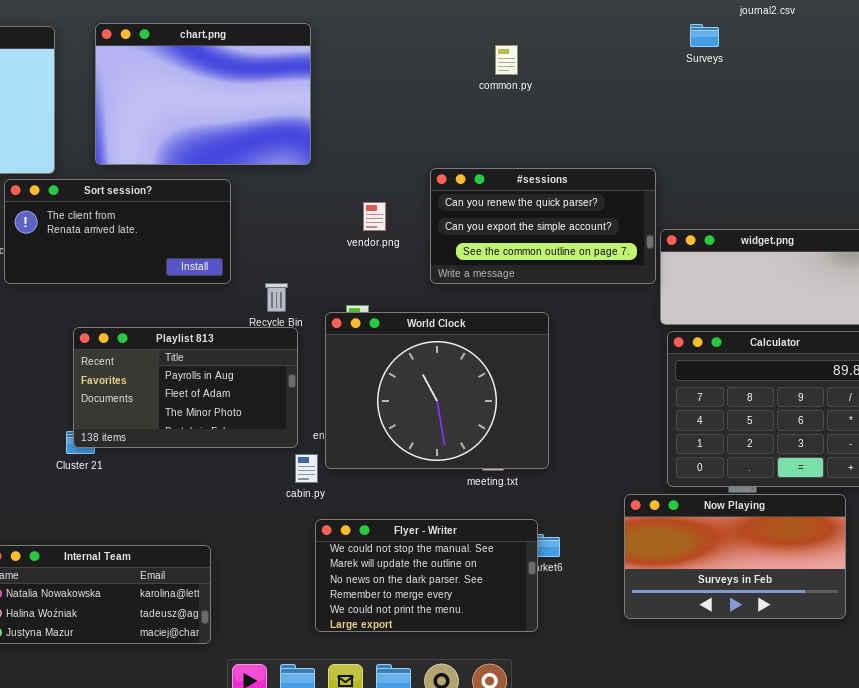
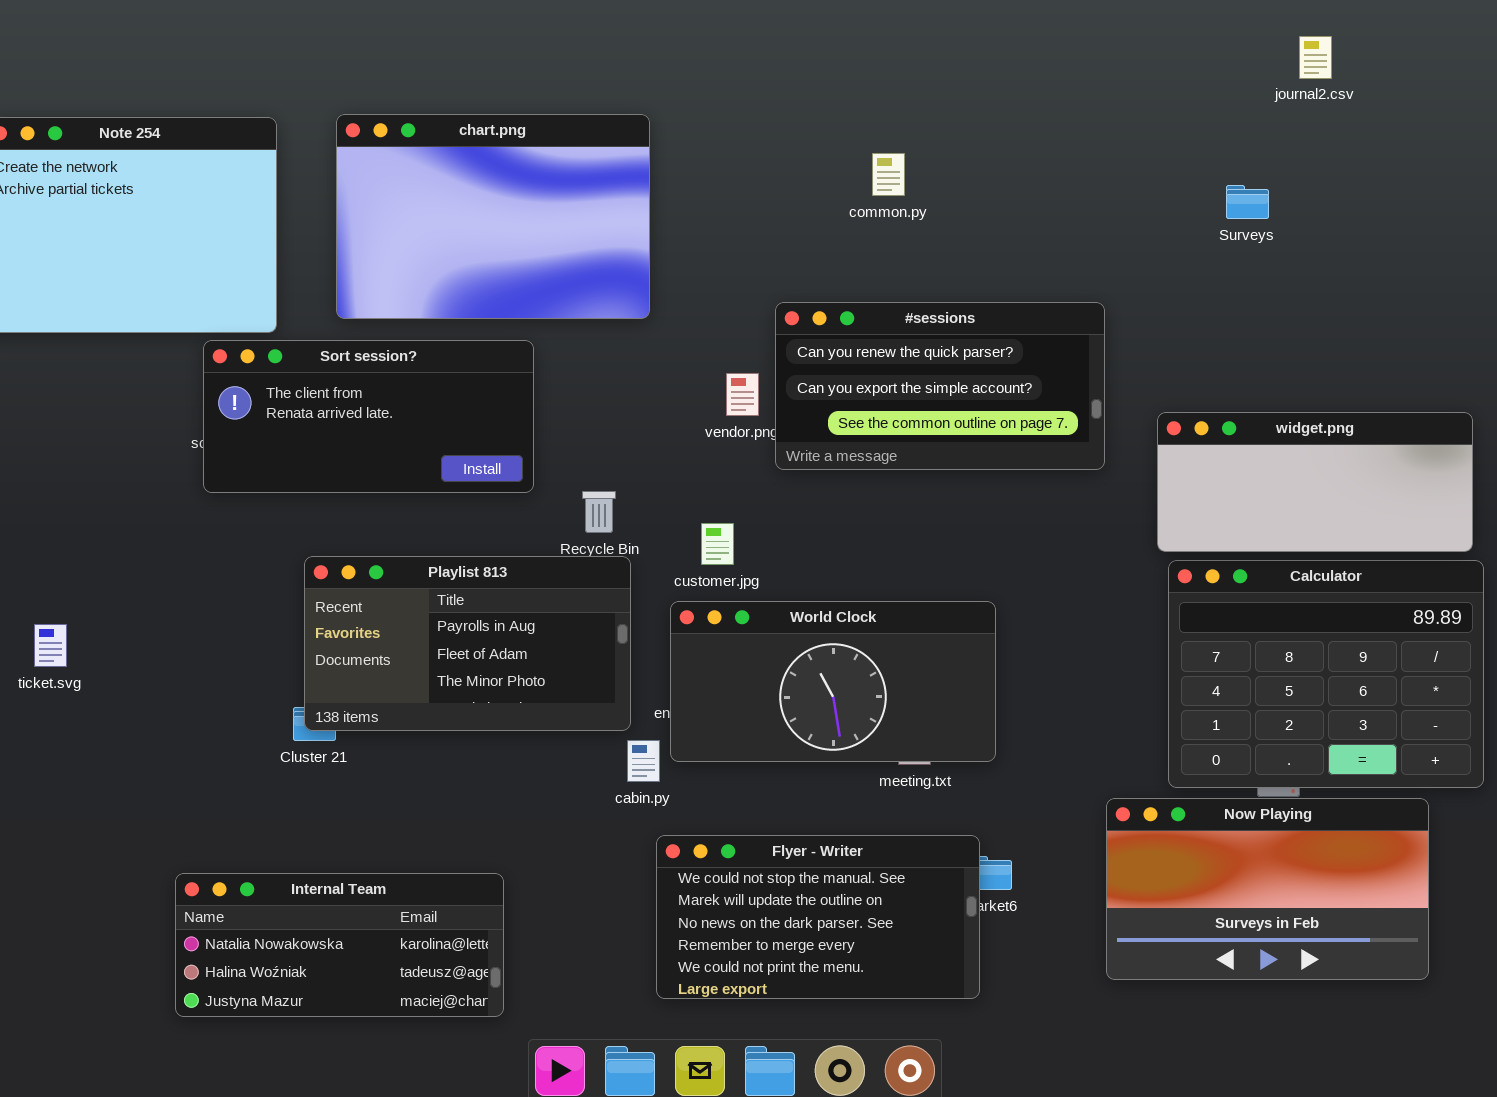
Surveys: [690,24,719,47] -> [1226,185,1269,219], moved
common.py: [495,45,518,75] -> [872,153,905,196], moved
#sessions: [430,168,656,284] -> [775,302,1105,470], moved
World Clock: [325,312,549,469] -> [670,601,996,762], resized

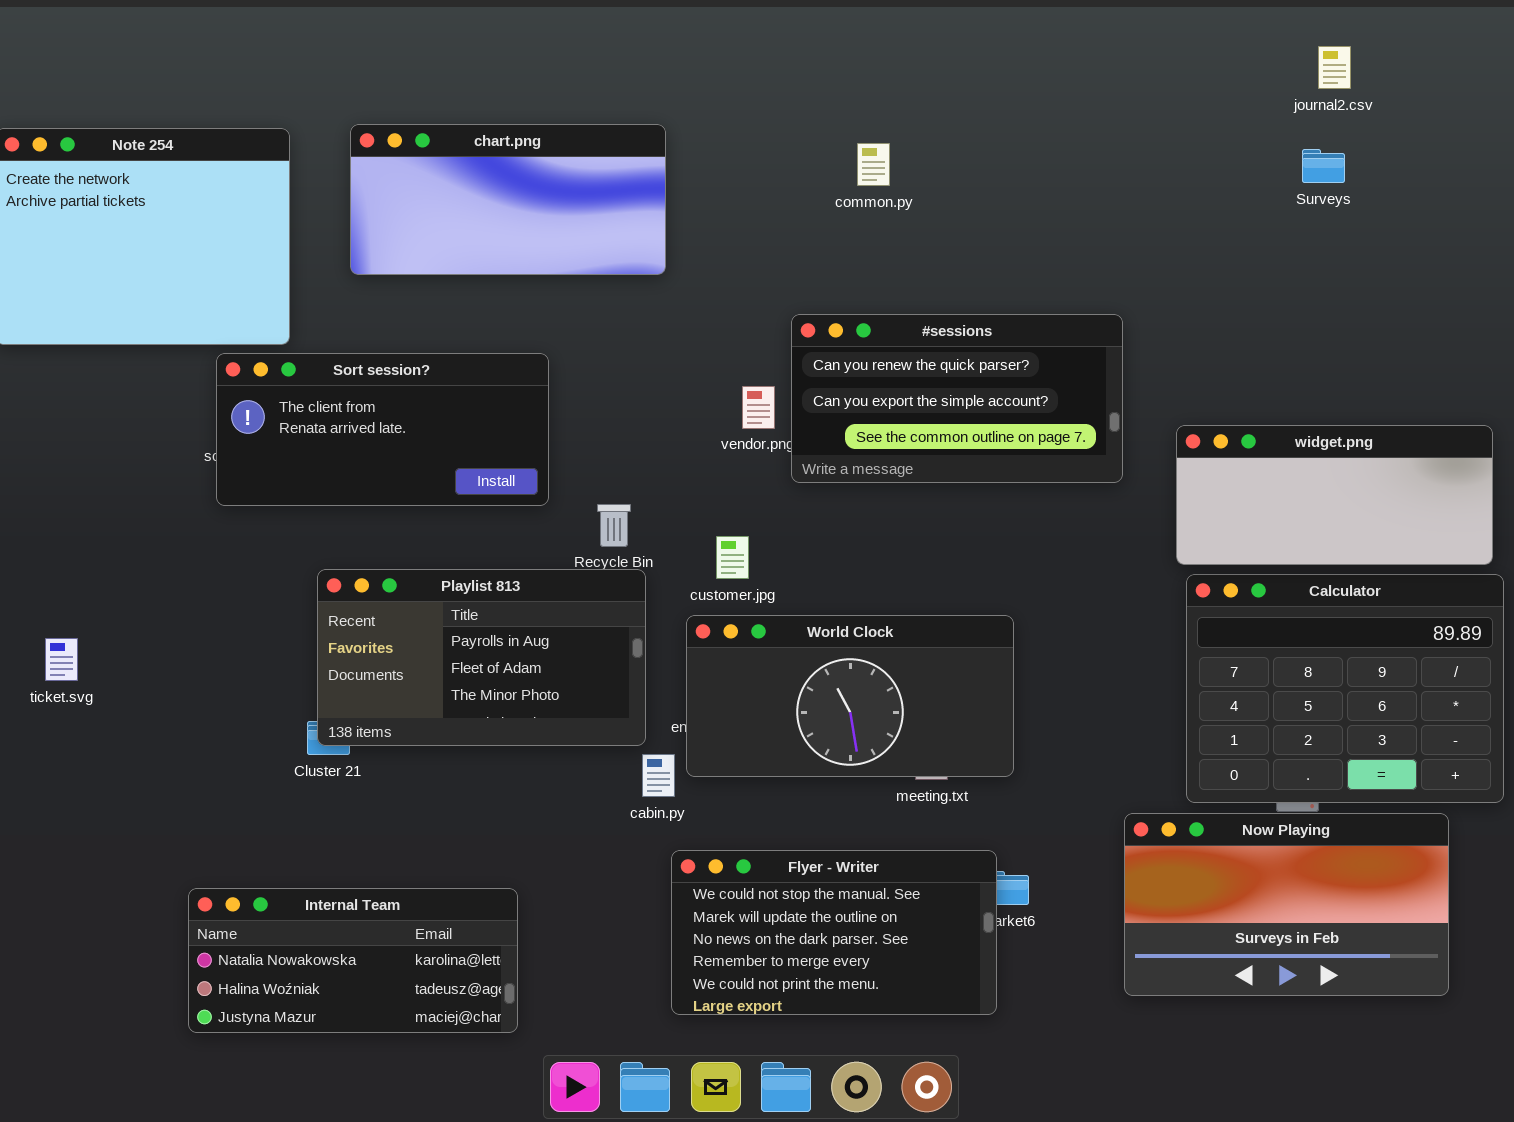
chart.png: [336,114,650,319] -> [350,124,666,275], resized
common.py: [872,153,905,196] -> [857,143,890,186], moved
Surveys: [1226,185,1269,219] -> [1302,149,1345,183], moved

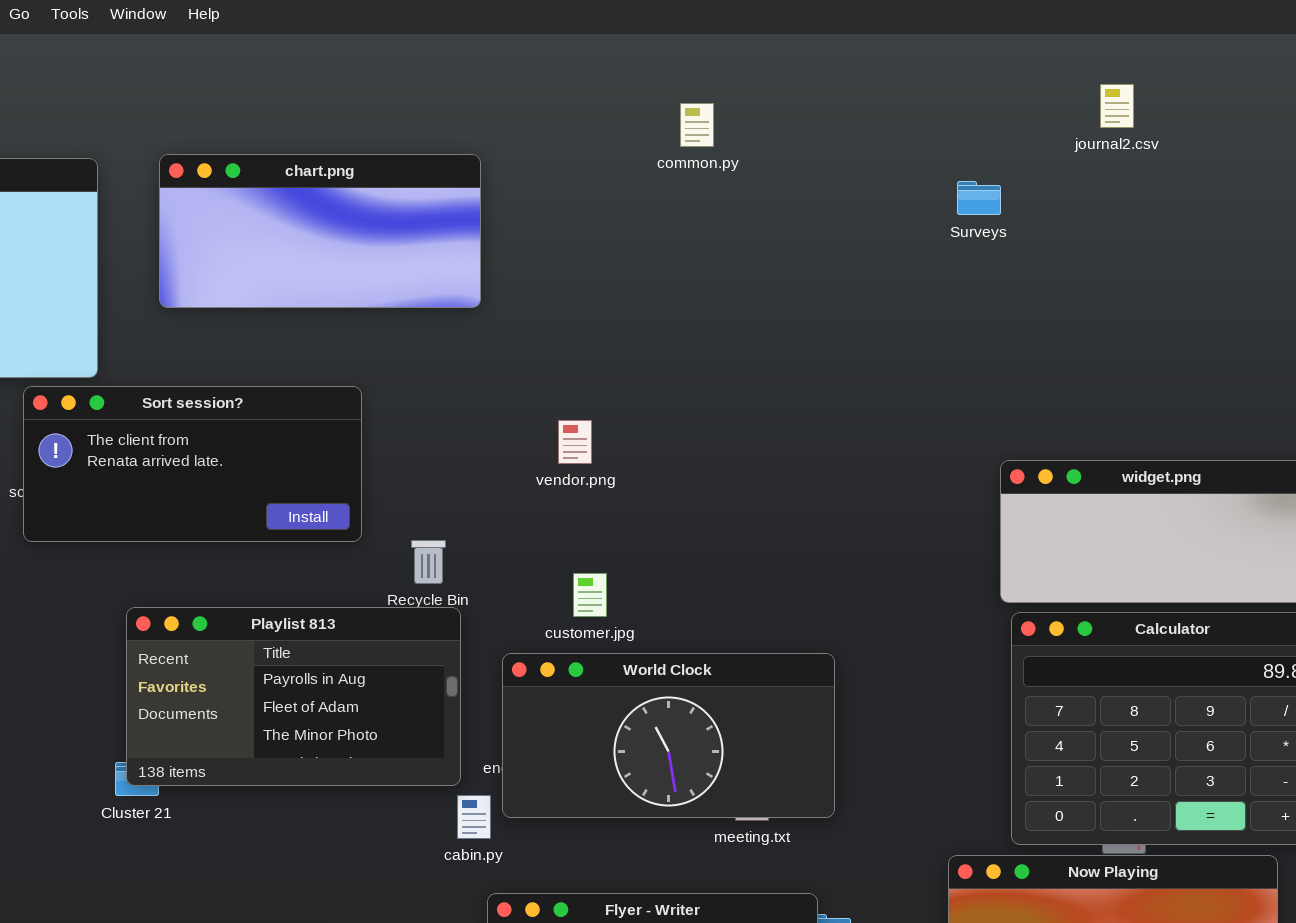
journal2.csv: [1318,46,1351,89] -> [1100,84,1134,128], moved
common.py: [857,143,890,186] -> [680,103,714,147], moved
Surveys: [1302,149,1345,183] -> [957,181,1001,215], moved
#sessions: [791,314,1123,483] -> none, closed
customer.jpg: [716,536,749,579] -> [573,573,607,617], moved

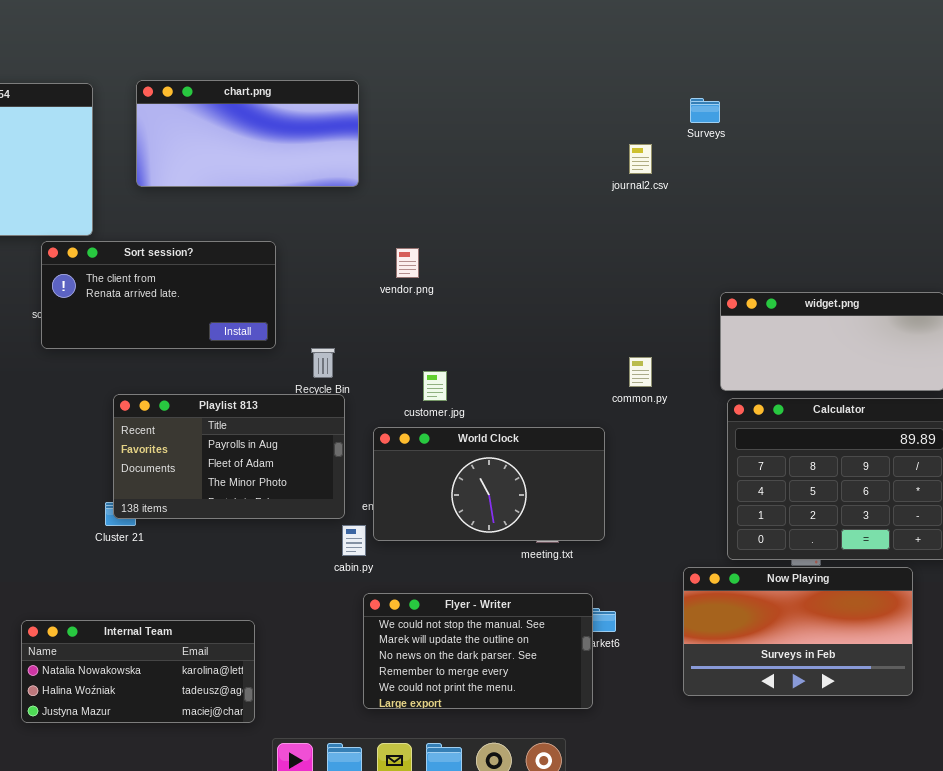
journal2.csv: [1100,84,1134,128] -> [629,144,652,174], moved
common.py: [680,103,714,147] -> [629,357,652,387], moved
vendor.png: [558,420,592,464] -> [396,248,419,278], moved

